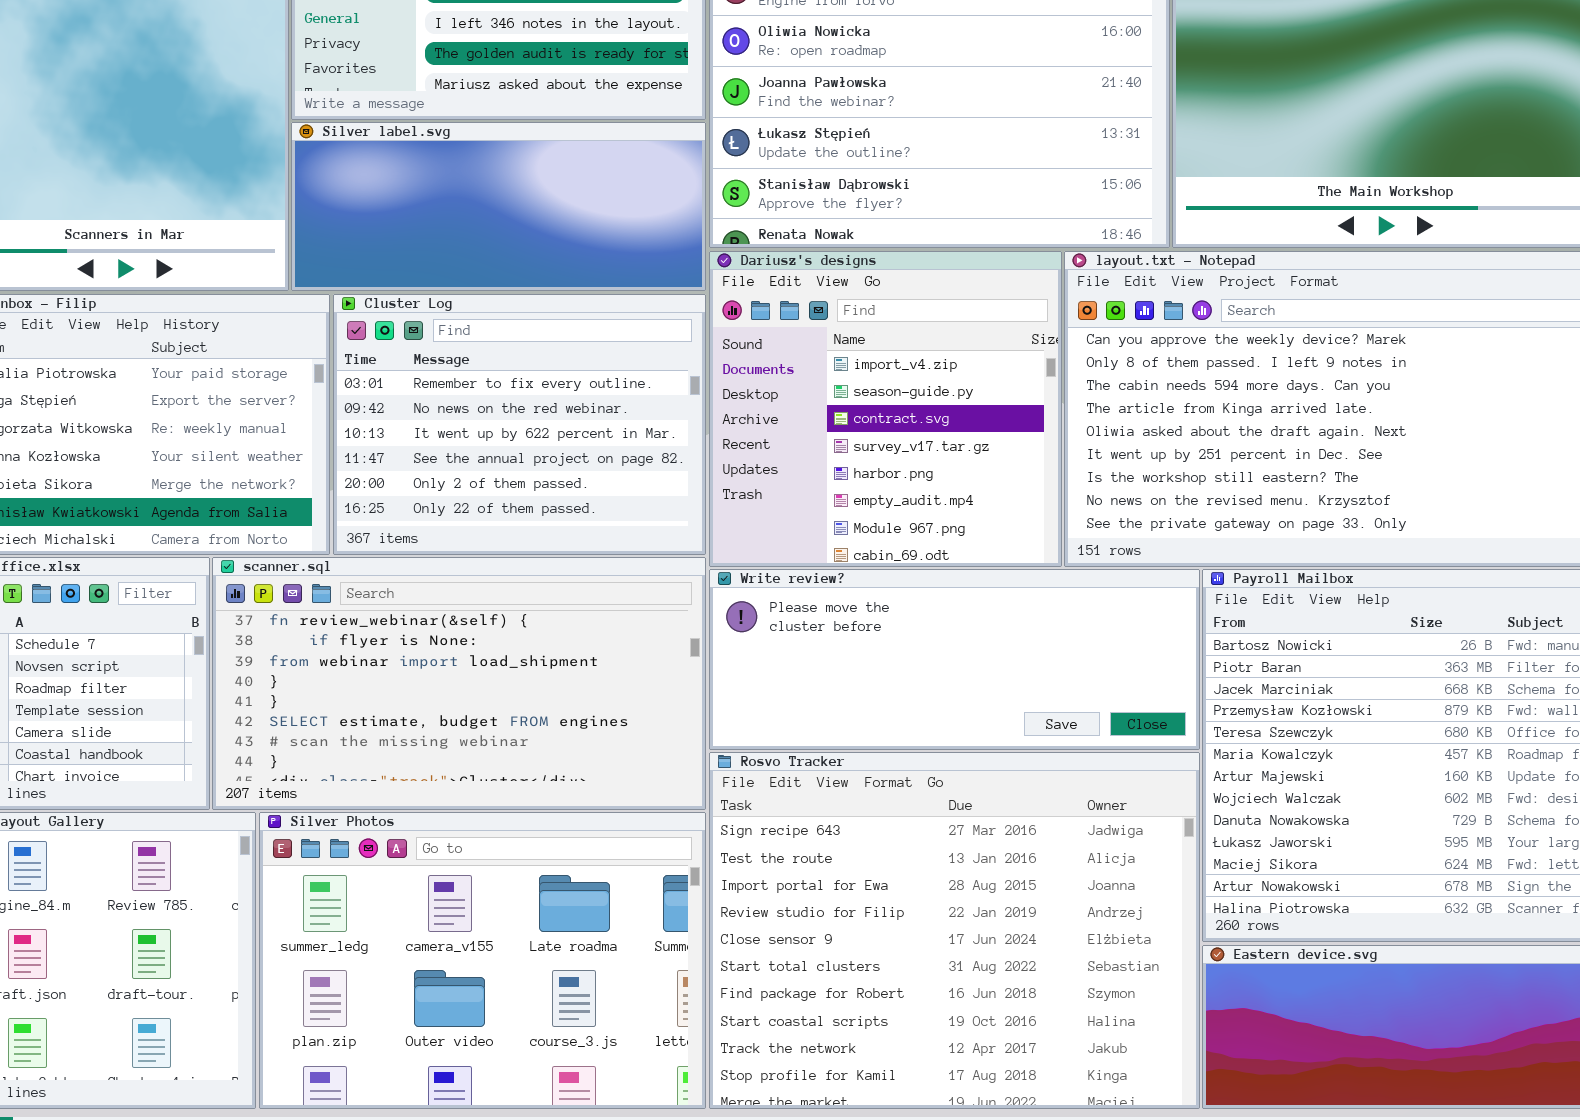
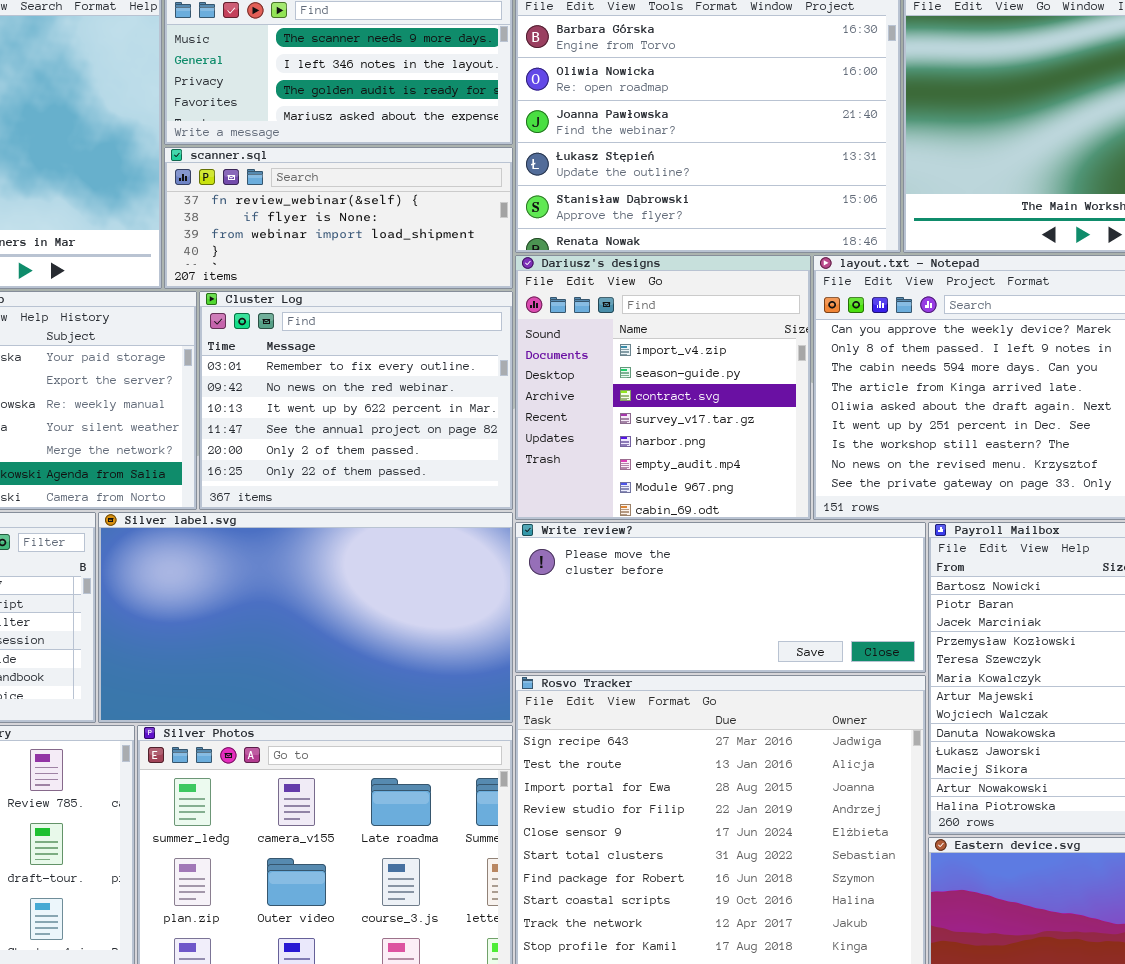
Silver label.svg: [291,122,706,291] -> [98,512,513,723], moved, resized
scanner.sql: [212,557,706,810] -> [164,147,513,289], moved, resized

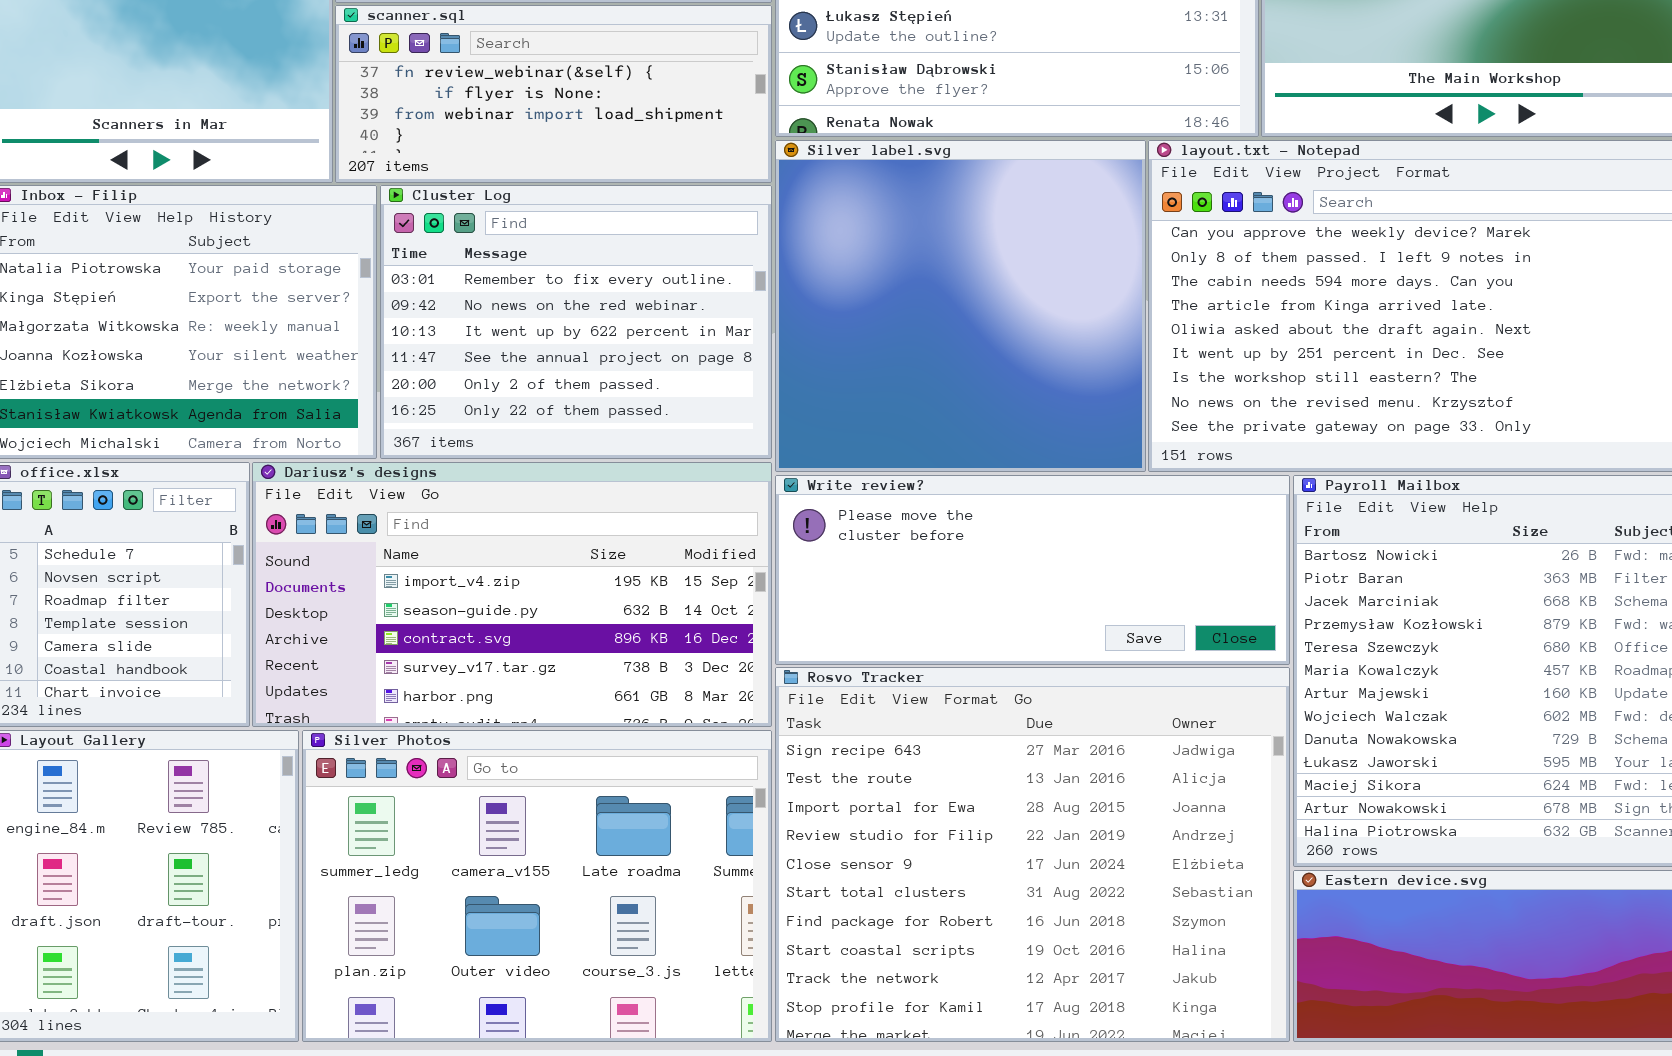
Dariusz's designs: [515,255,811,520] -> [252,462,772,727], moved, resized
Silver label.svg: [98,512,513,723] -> [775,140,1146,472], moved, resized

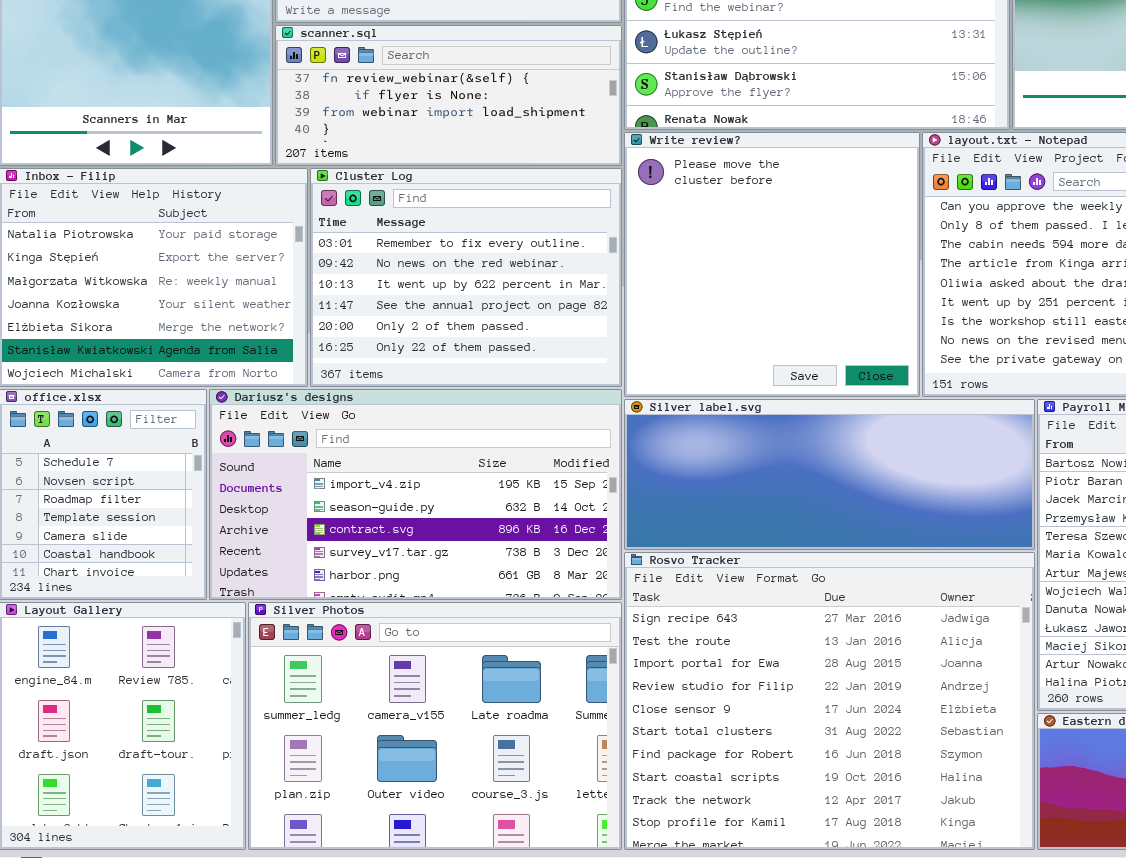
Silver label.svg: [775,140,1146,472] -> [624,399,1035,550], moved, resized
Write review?: [775,475,1290,665] -> [624,132,920,397], moved, resized

